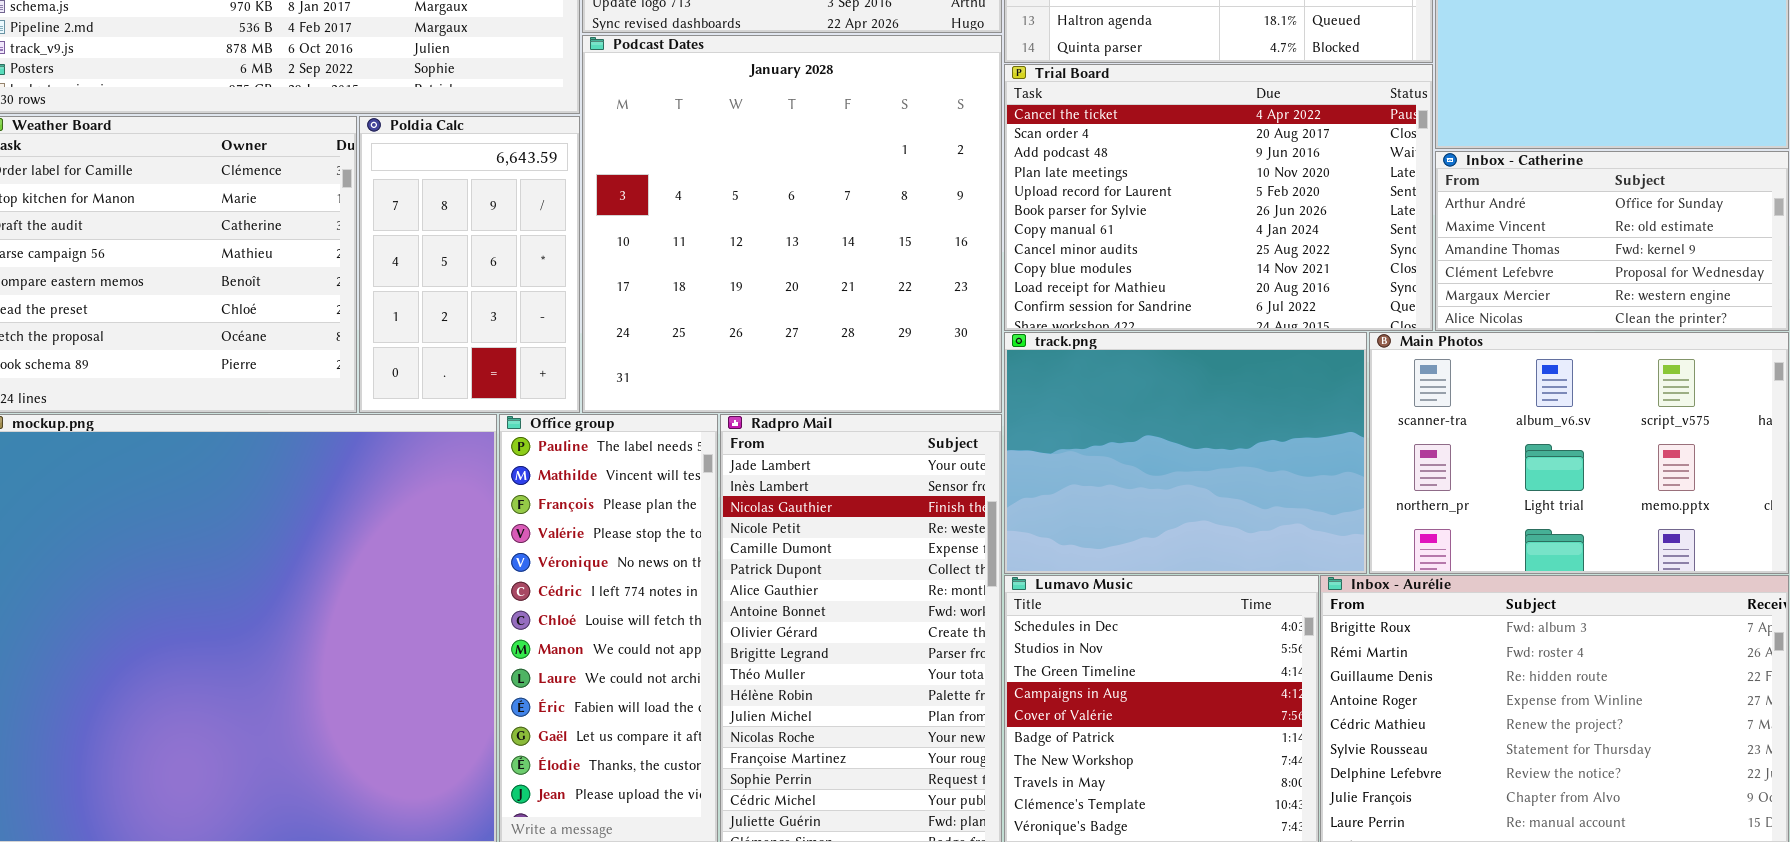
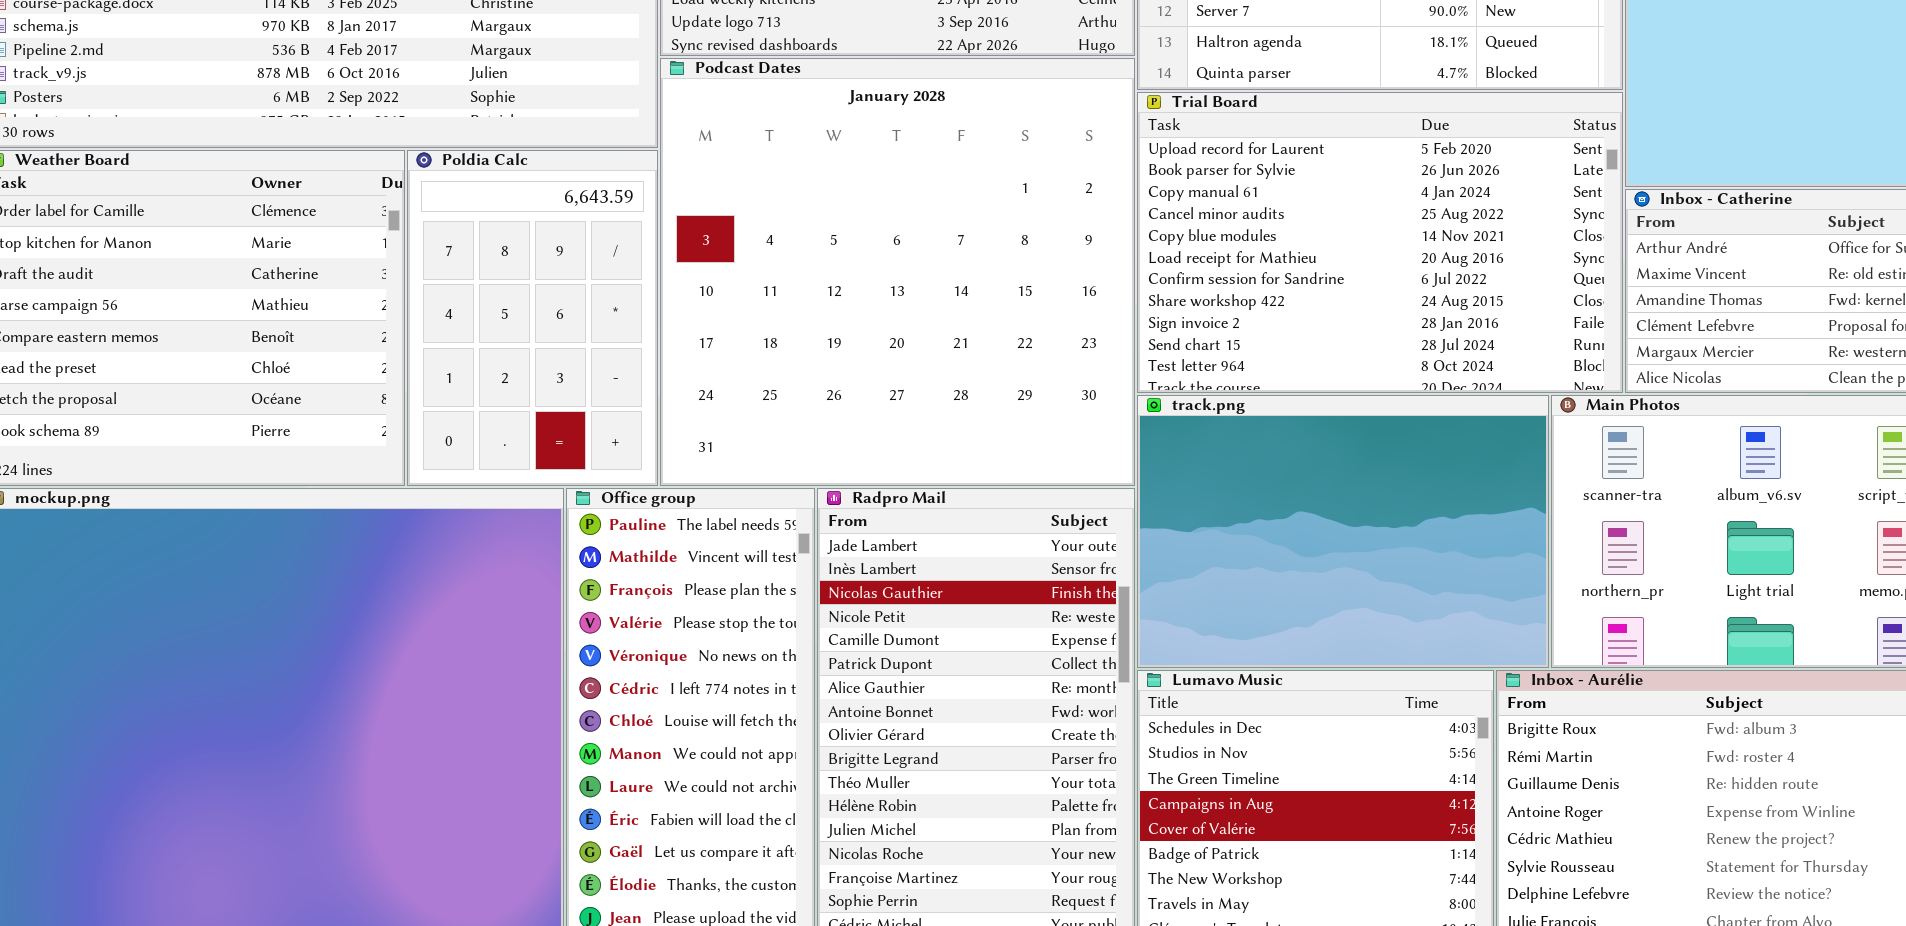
Trial Board: [1004,64,1433,331] -> [1137,92,1623,393], scrolled down 4 rows

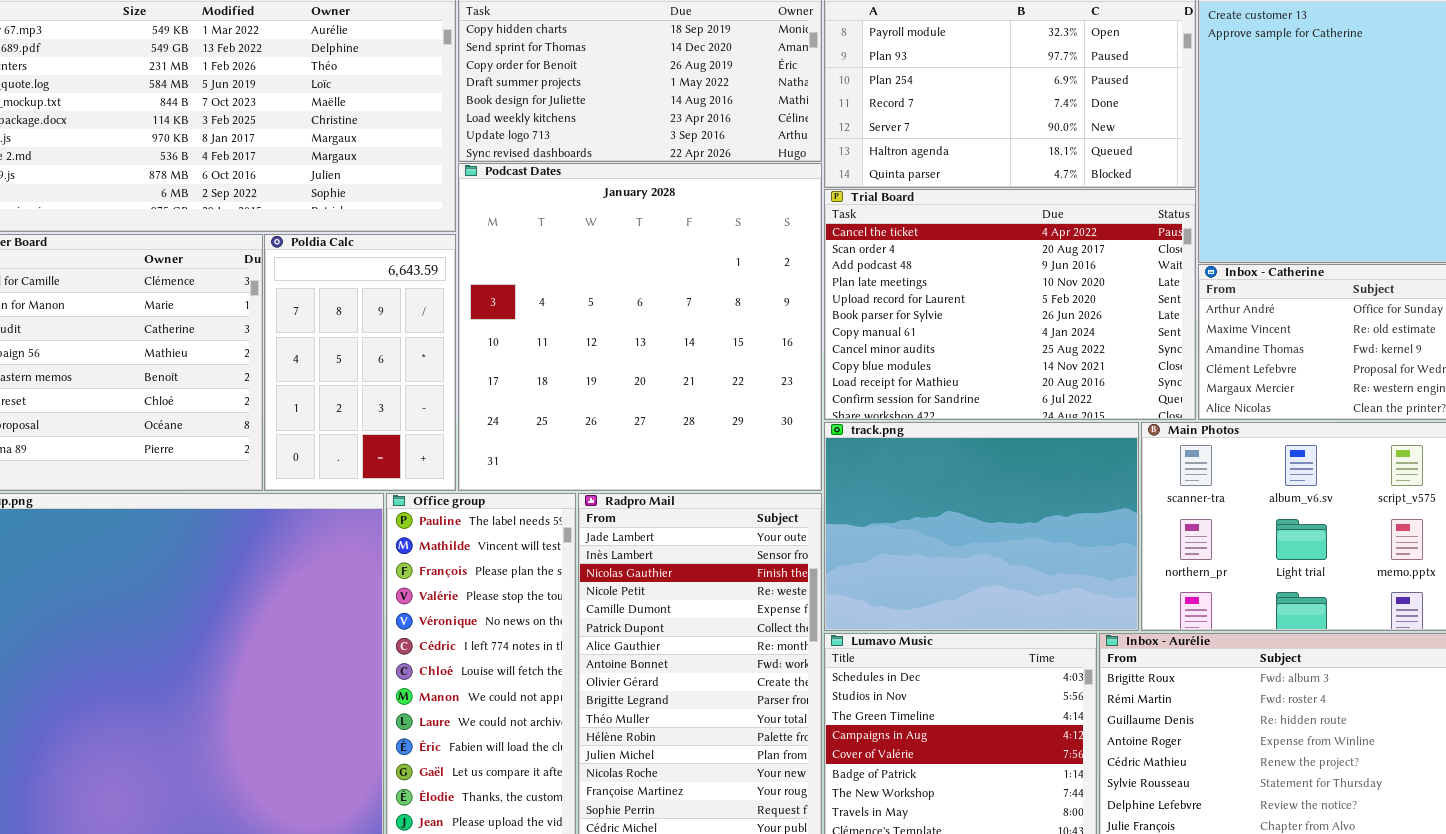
Trial Board: [1137,92,1623,393] -> [824,189,1196,420], scrolled up 4 rows

